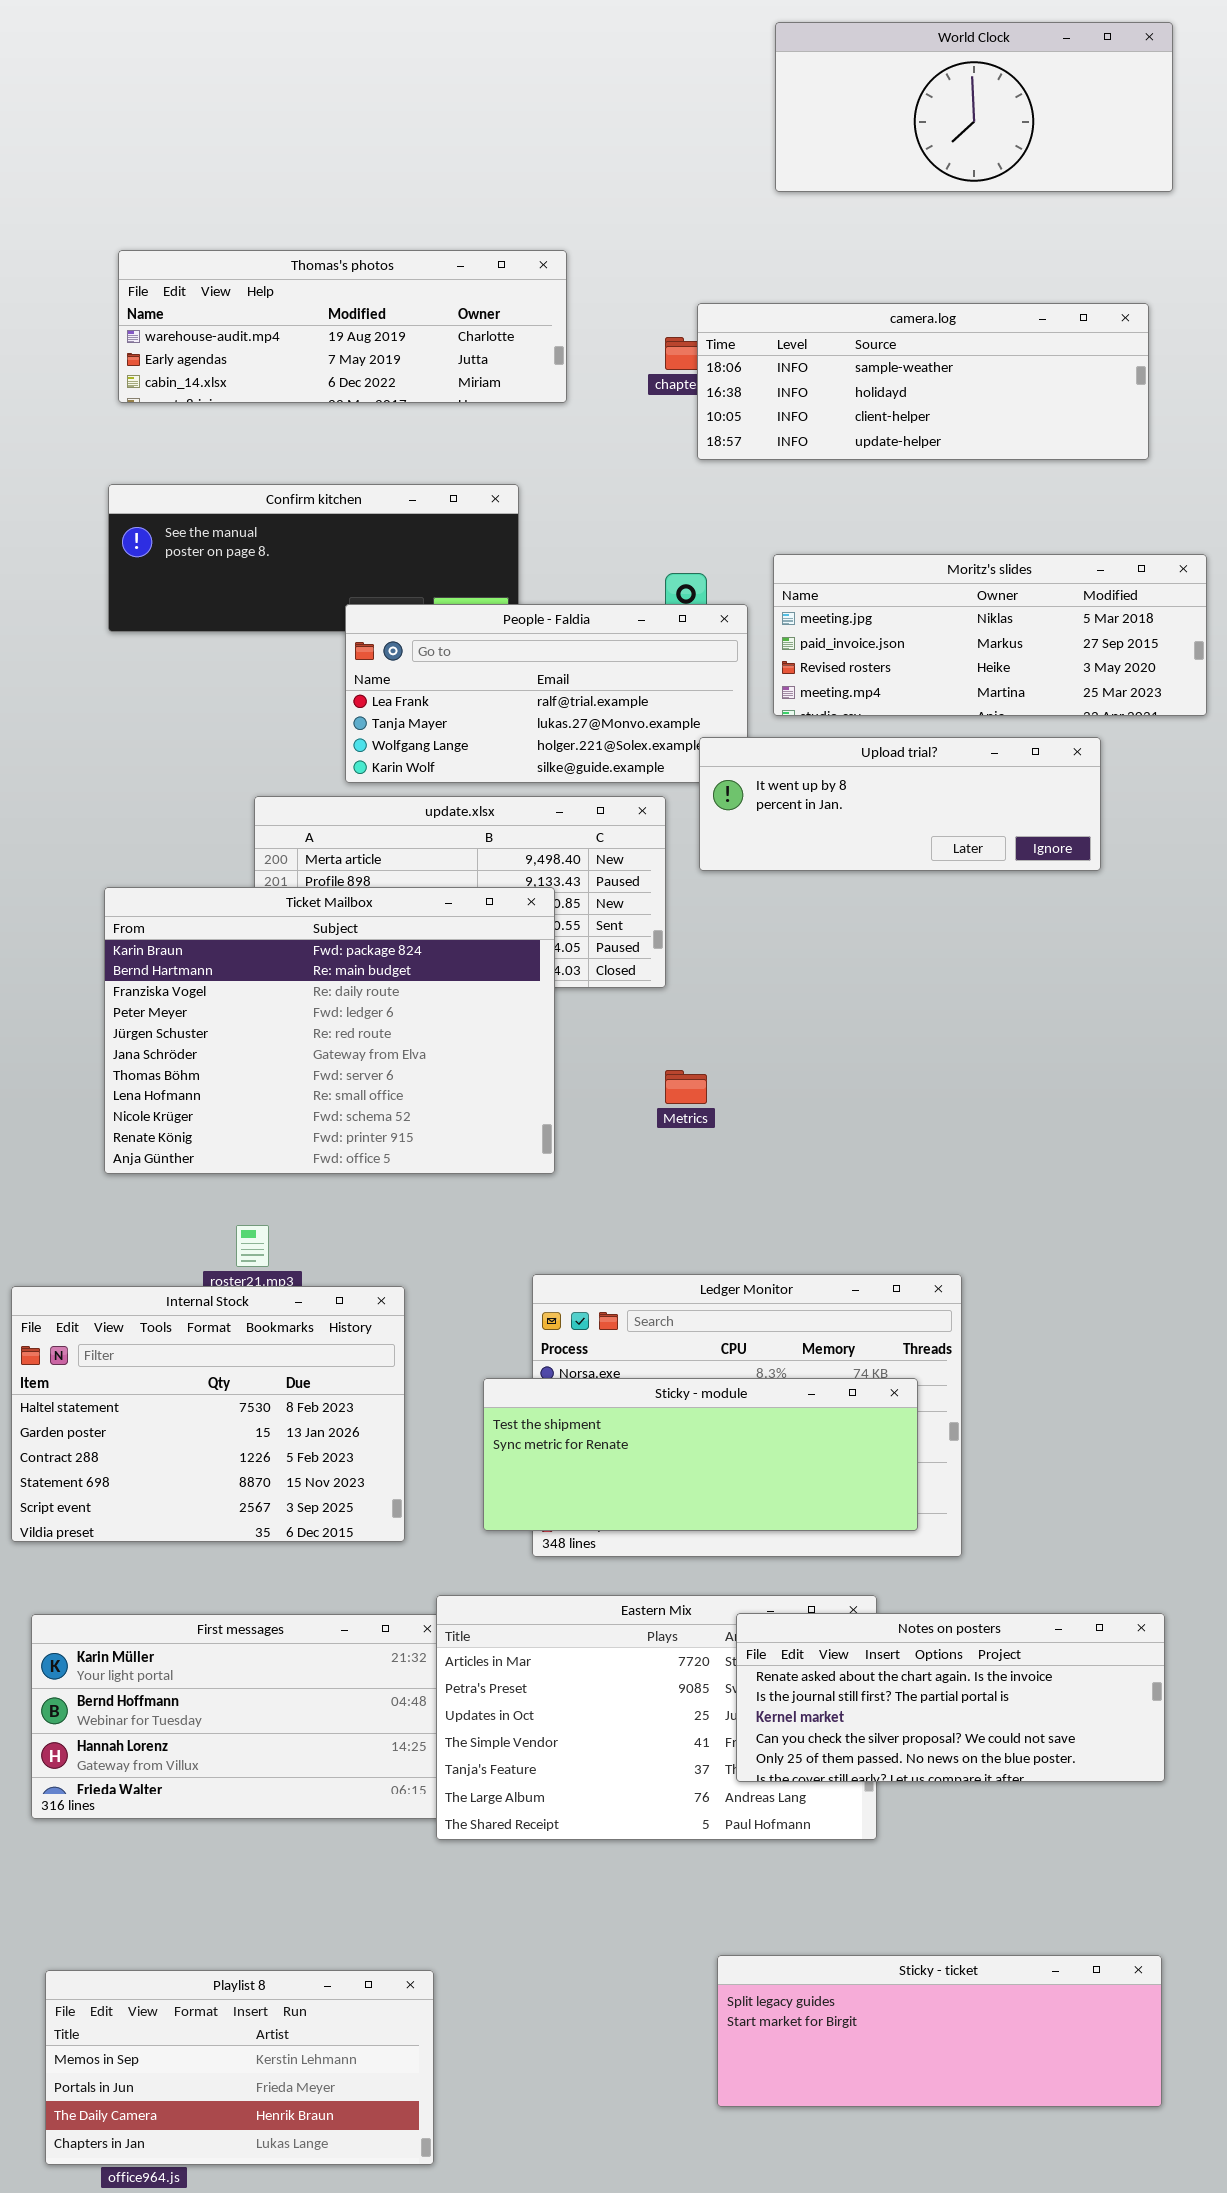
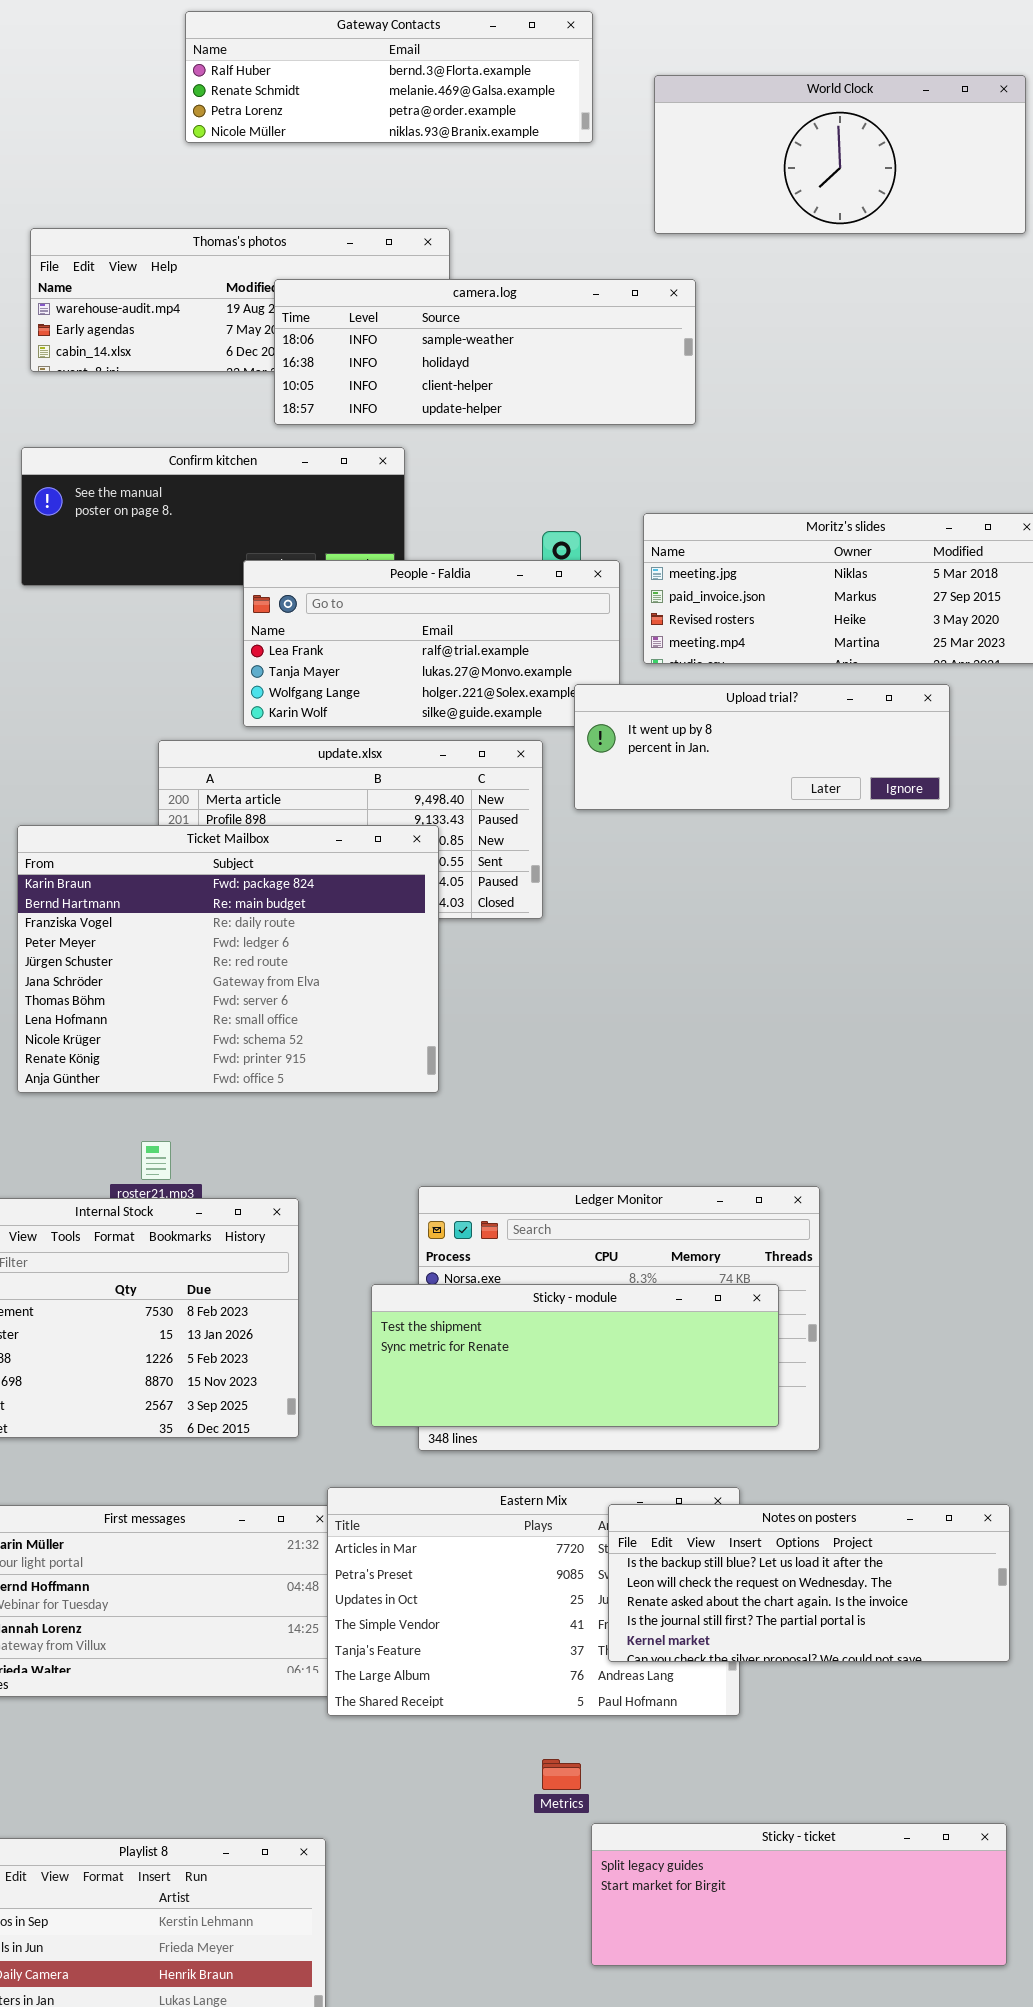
Gateway Contacts: none -> [185,11,593,143], opened
World Clock: [775,22,1173,192] -> [654,75,1026,234], moved
camera.log: [697,303,1149,460] -> [274,279,696,425], moved
Metrics: [665,1070,707,1104] -> [542,1759,581,1790], moved
Notes on posters: [736,1613,1165,1782] -> [608,1504,1010,1662], scrolled up 2 rows

